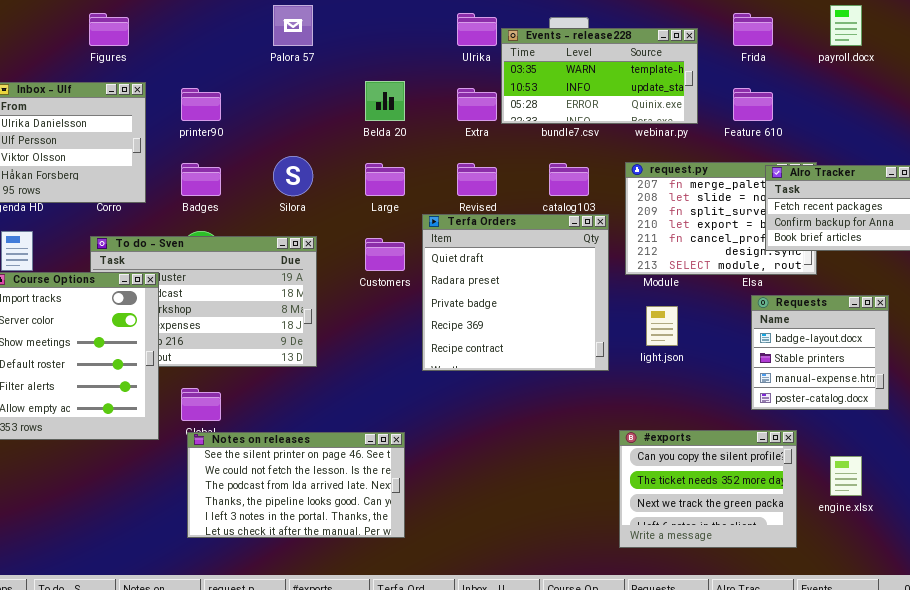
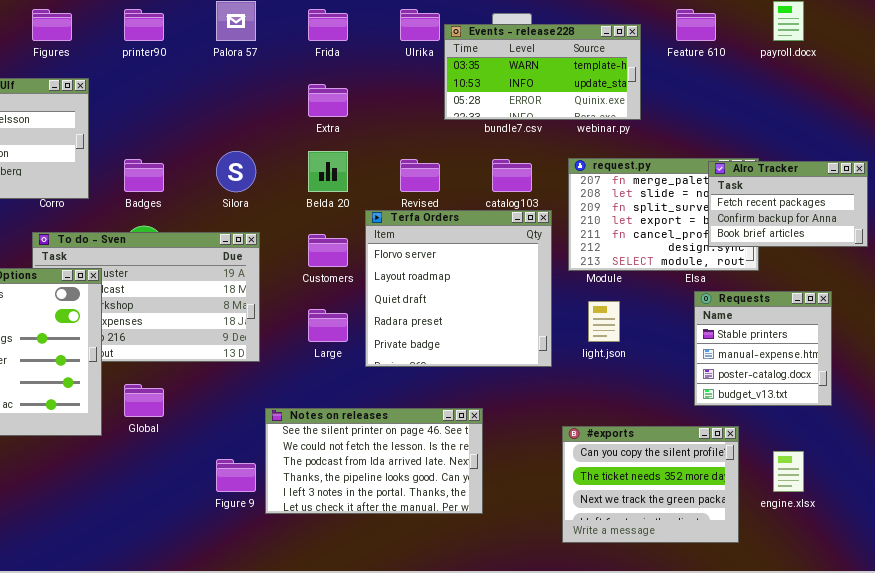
Frida: [733,13,773,46] -> [308,9,348,41], moved
Belda 20: [365,81,405,121] -> [308,151,348,192], moved
printer90: [181,88,221,121] -> [124,9,164,41], moved
Extra: [457,88,497,121] -> [308,84,348,117], moved
Feature 610: [733,88,773,121] -> [676,9,716,41], moved
Large: [365,163,405,196] -> [308,309,348,342], moved
Terfa Orders: [422,214,609,371] -> [365,210,552,367], scrolled up 2 rows
Requests: [751,295,889,410] -> [694,291,832,406], scrolled down 1 row
Notes on releases: [187,432,405,538] -> [265,408,483,514], moved

